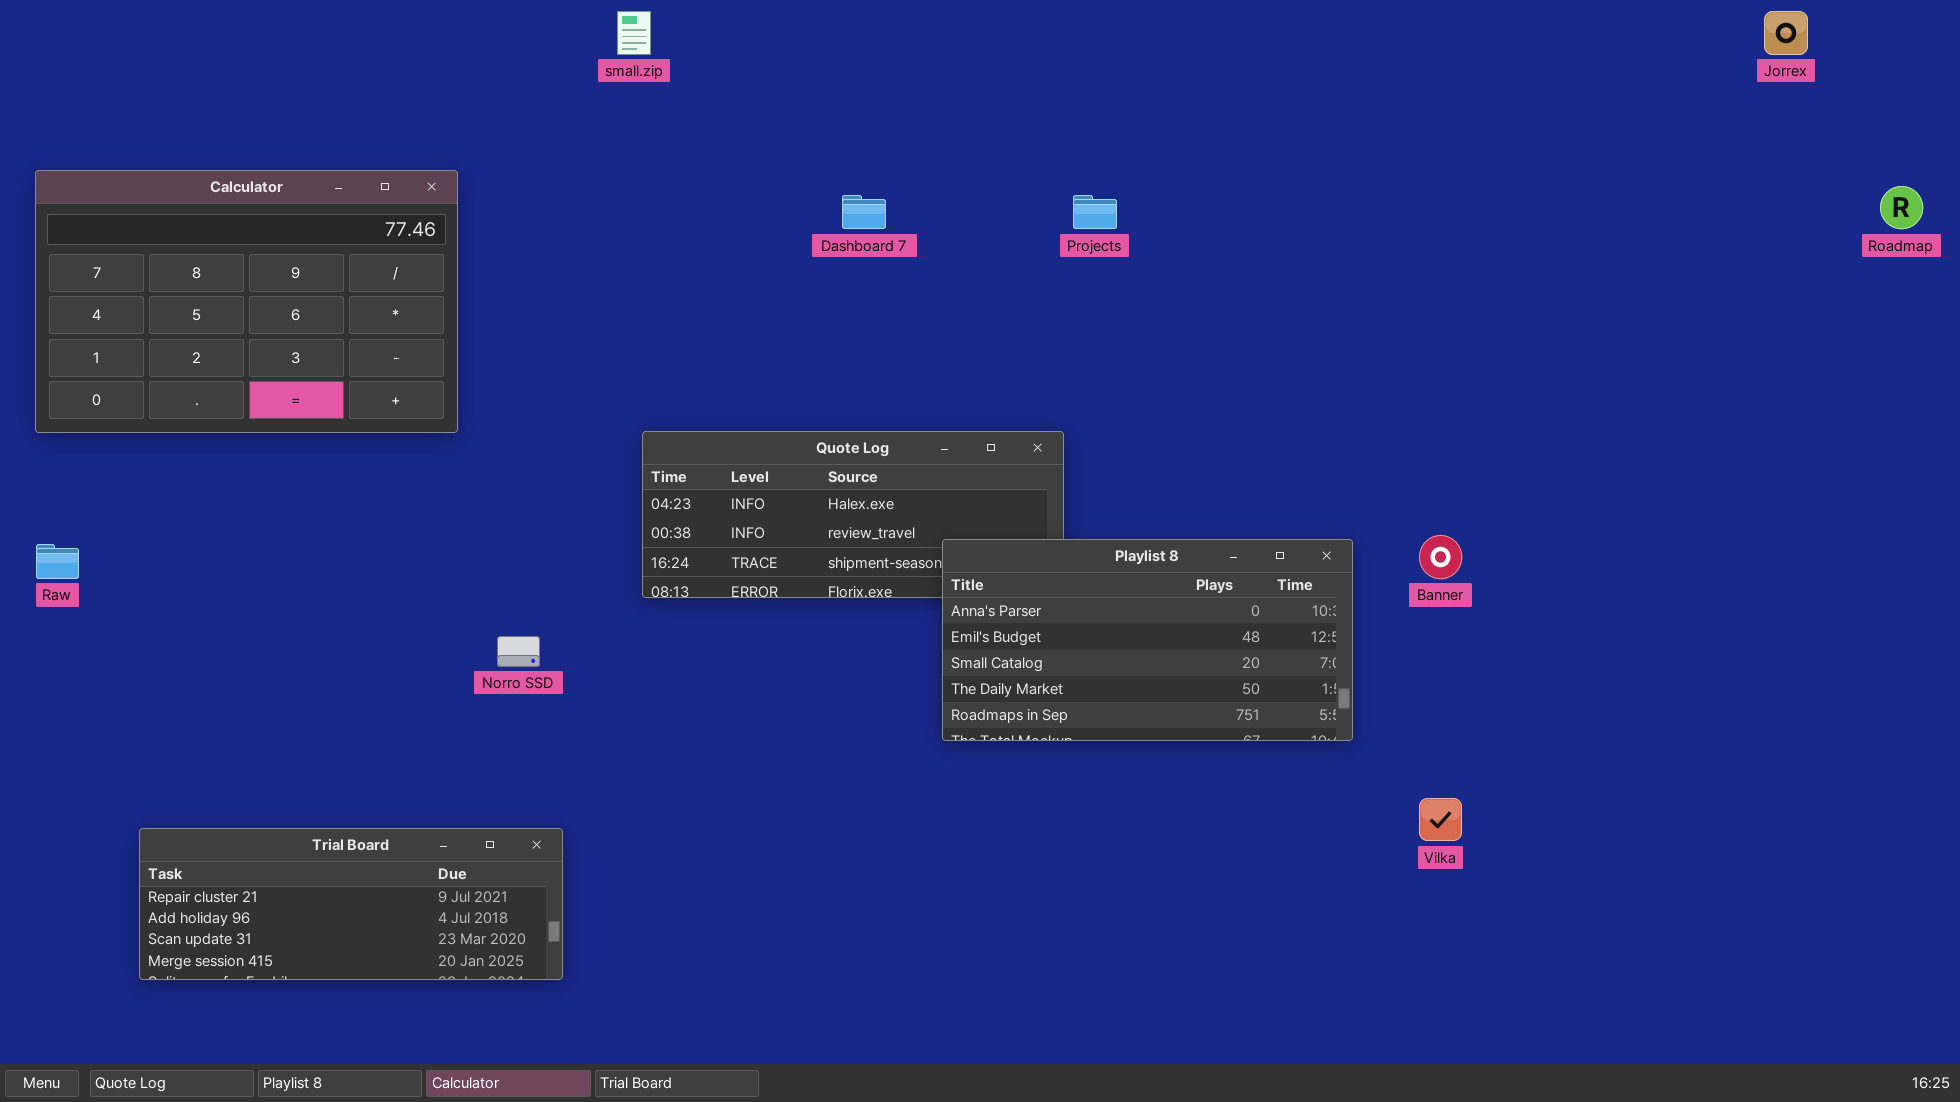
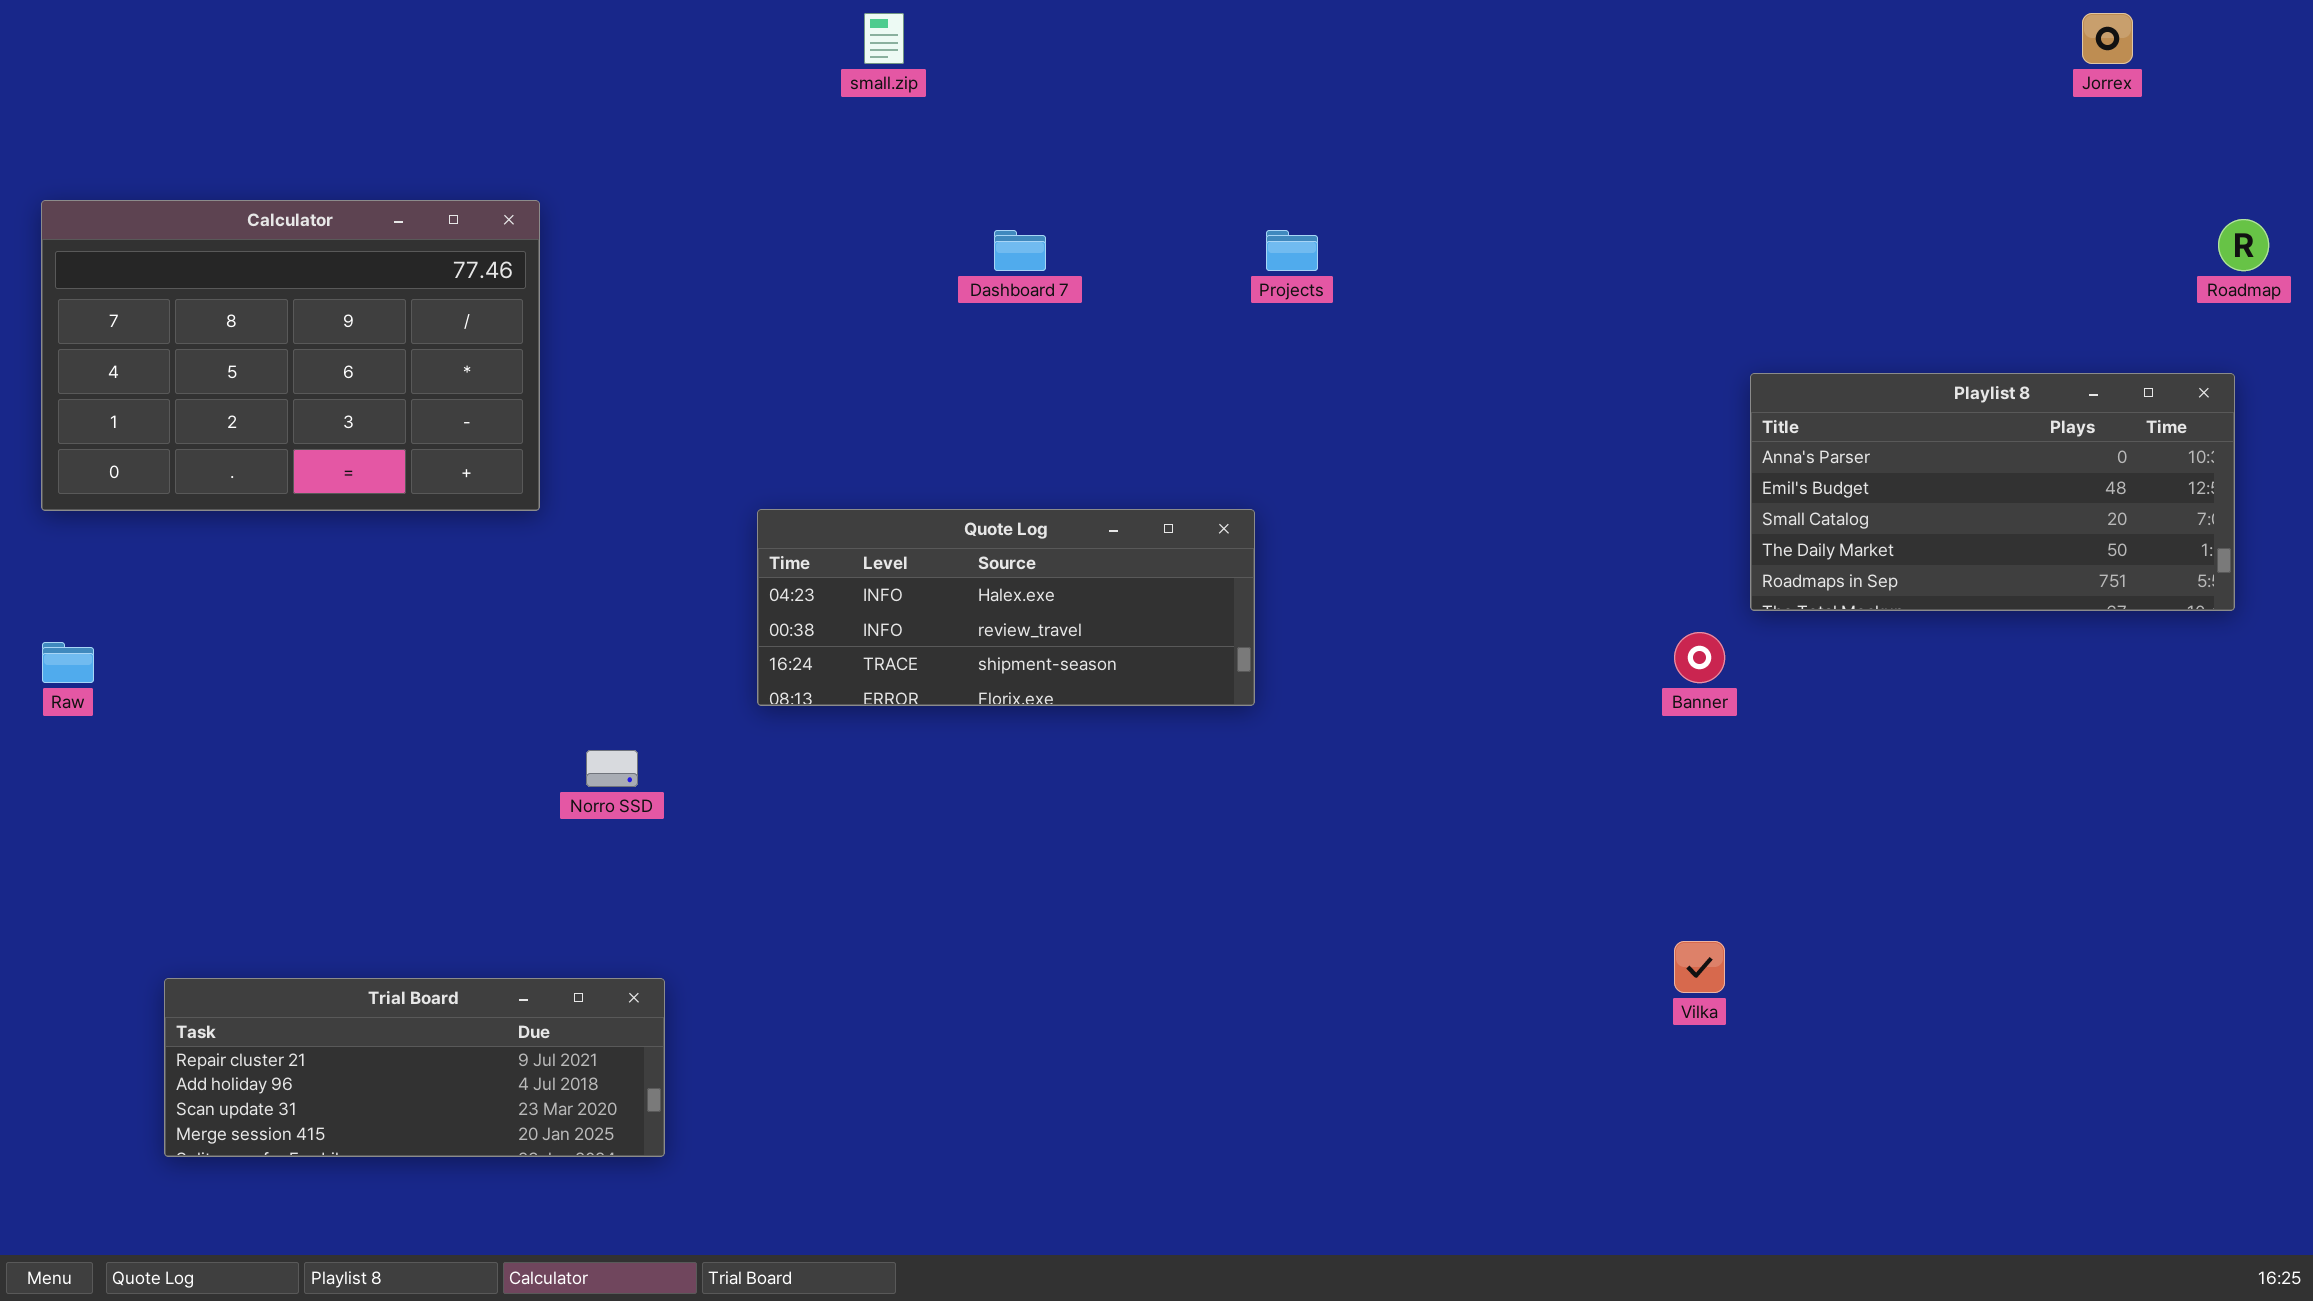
small.zip: [617,11,651,55] -> [864,13,904,64], moved
Playlist 8: [942,539,1353,741] -> [1750,373,2235,611], moved

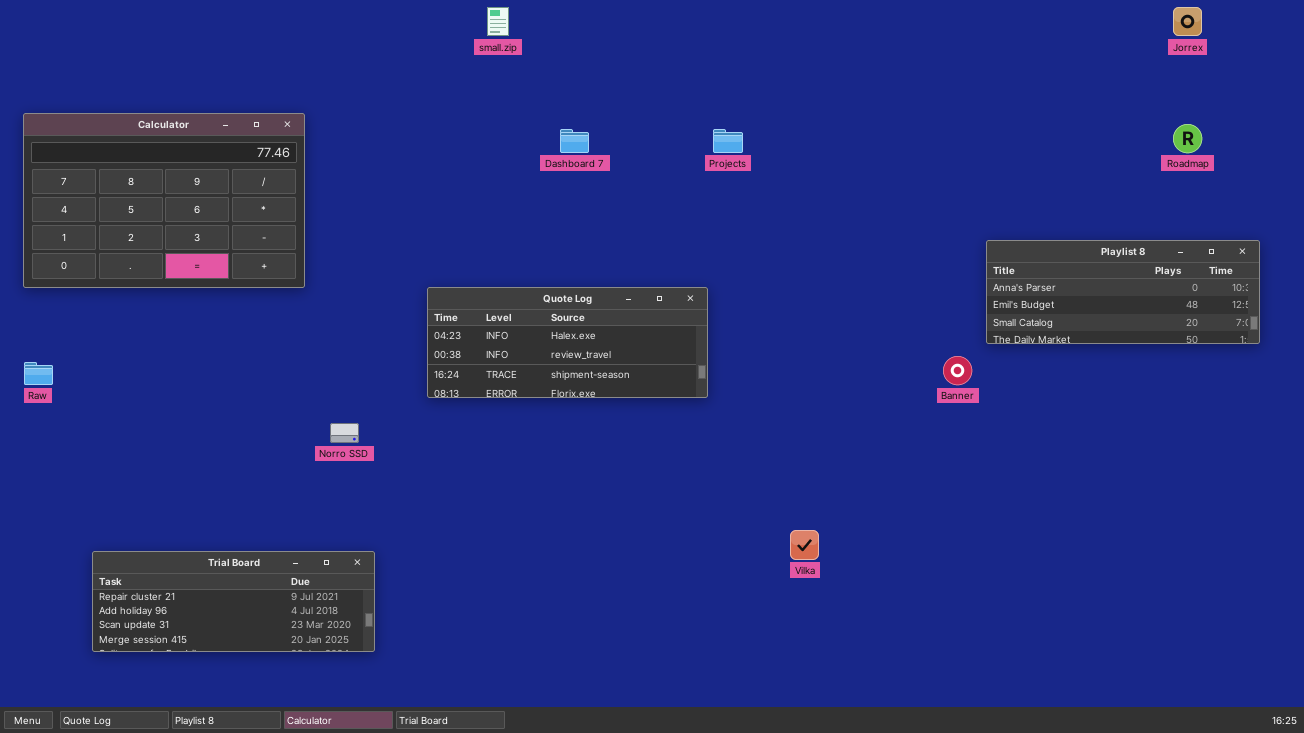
Roadmap: [2218,219,2269,271] -> [1173,124,1202,153], moved
Playlist 8: [1750,373,2235,611] -> [986,240,1260,344], resized
Vilka: [1674,941,1725,993] -> [790,530,819,560], moved

